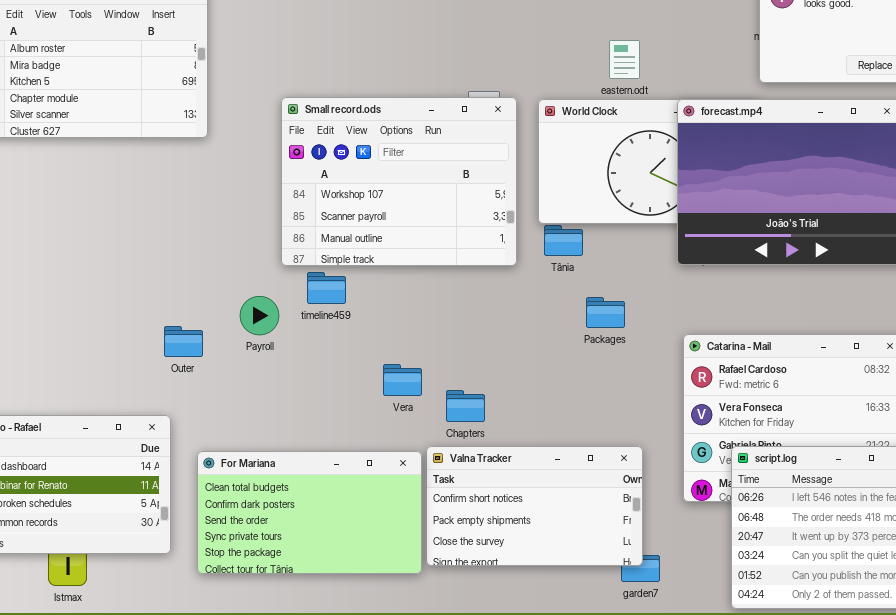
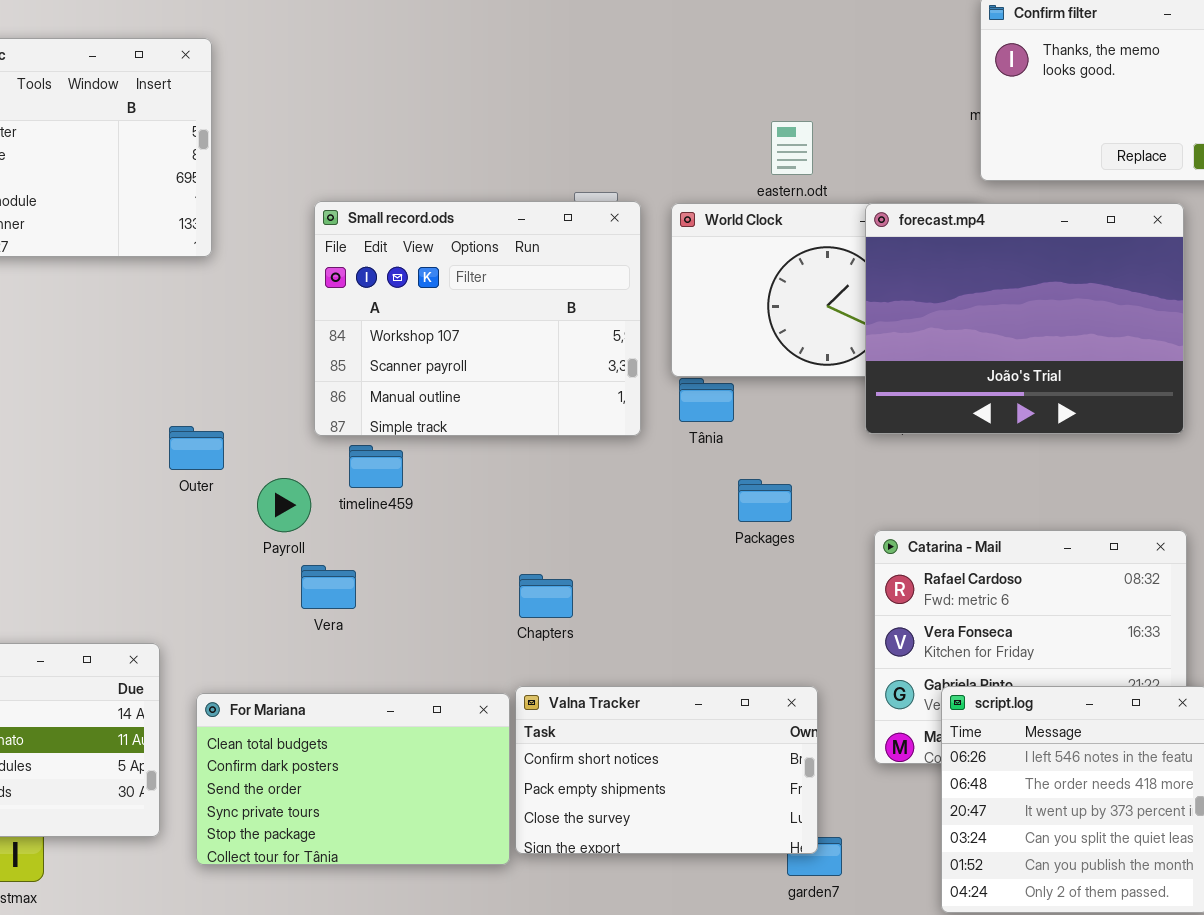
Outer: [164,326,203,357] -> [169,426,224,470], moved
Vera: [383,364,422,396] -> [301,565,356,609], moved
Chapters: [446,390,485,422] -> [519,574,573,618], moved

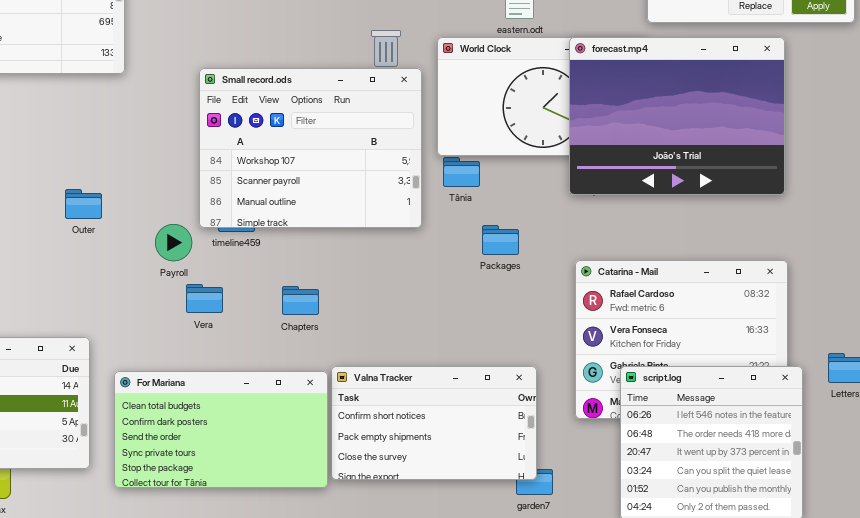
Small record.ods: [314,201,641,436] -> [199,68,422,228], moved
Outer: [169,426,224,470] -> [65,189,102,219], moved
Chapters: [519,574,573,618] -> [282,286,319,315], moved

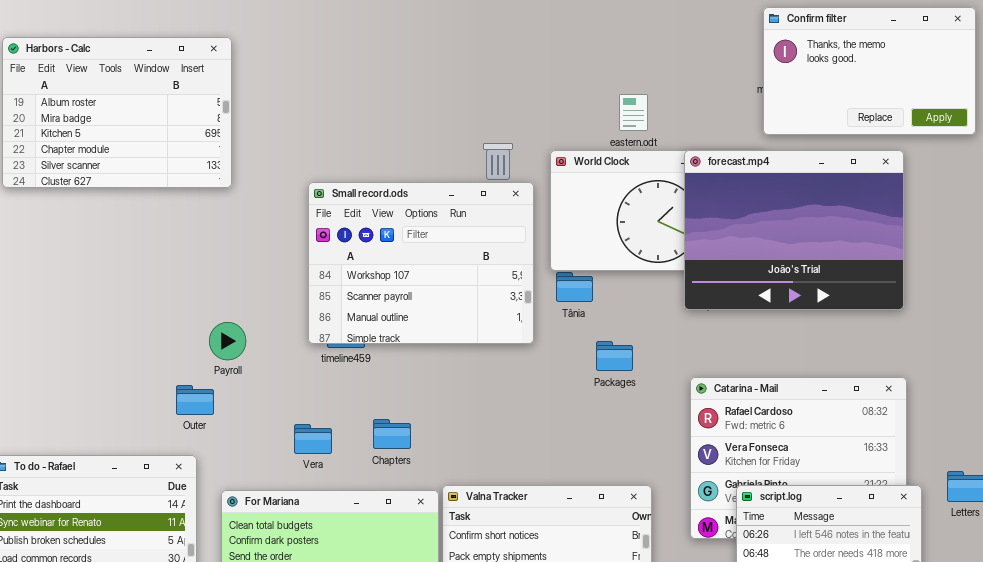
Outer: [65,189,102,219] -> [176,385,214,415], moved
Payroll: [155,224,192,261] -> [209,322,246,360], moved
Vera: [186,284,223,313] -> [294,424,332,454], moved
Chapters: [282,286,319,315] -> [373,419,411,449], moved

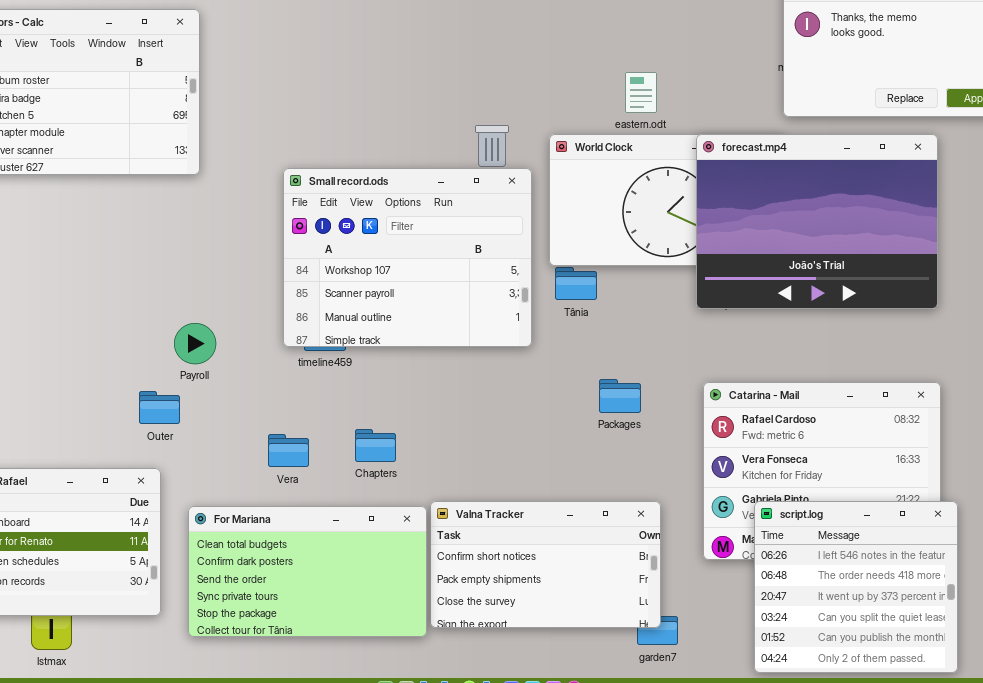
Packages: [596,341,633,371] -> [599,379,641,413], moved

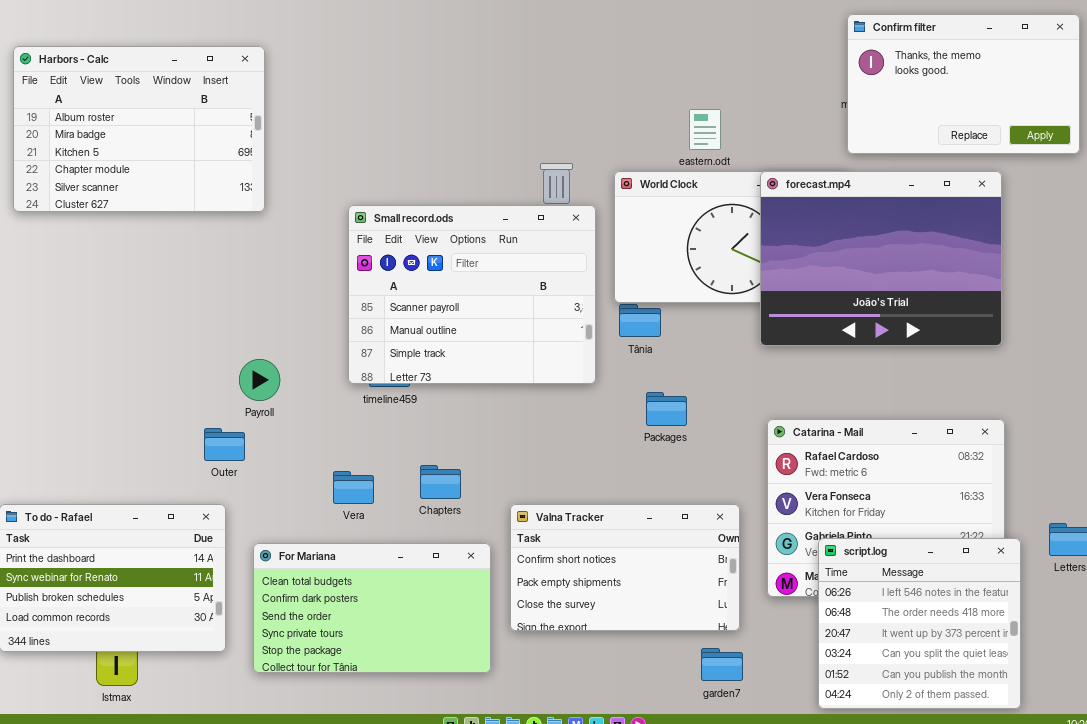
Small record.ods: [283,168,532,347] -> [348,205,596,384], scrolled down 1 row
Packages: [599,379,641,413] -> [646,392,687,426], moved
Valna Tracker: [430,501,661,628] -> [510,504,740,631], moved

